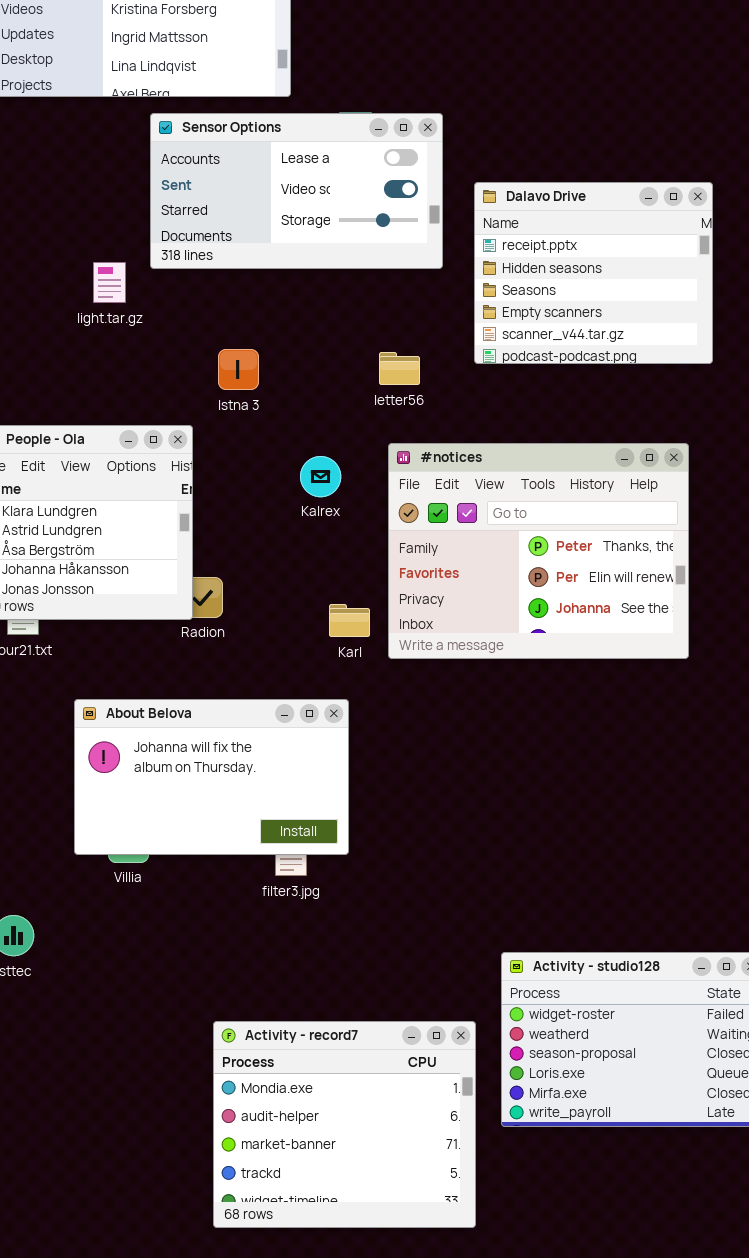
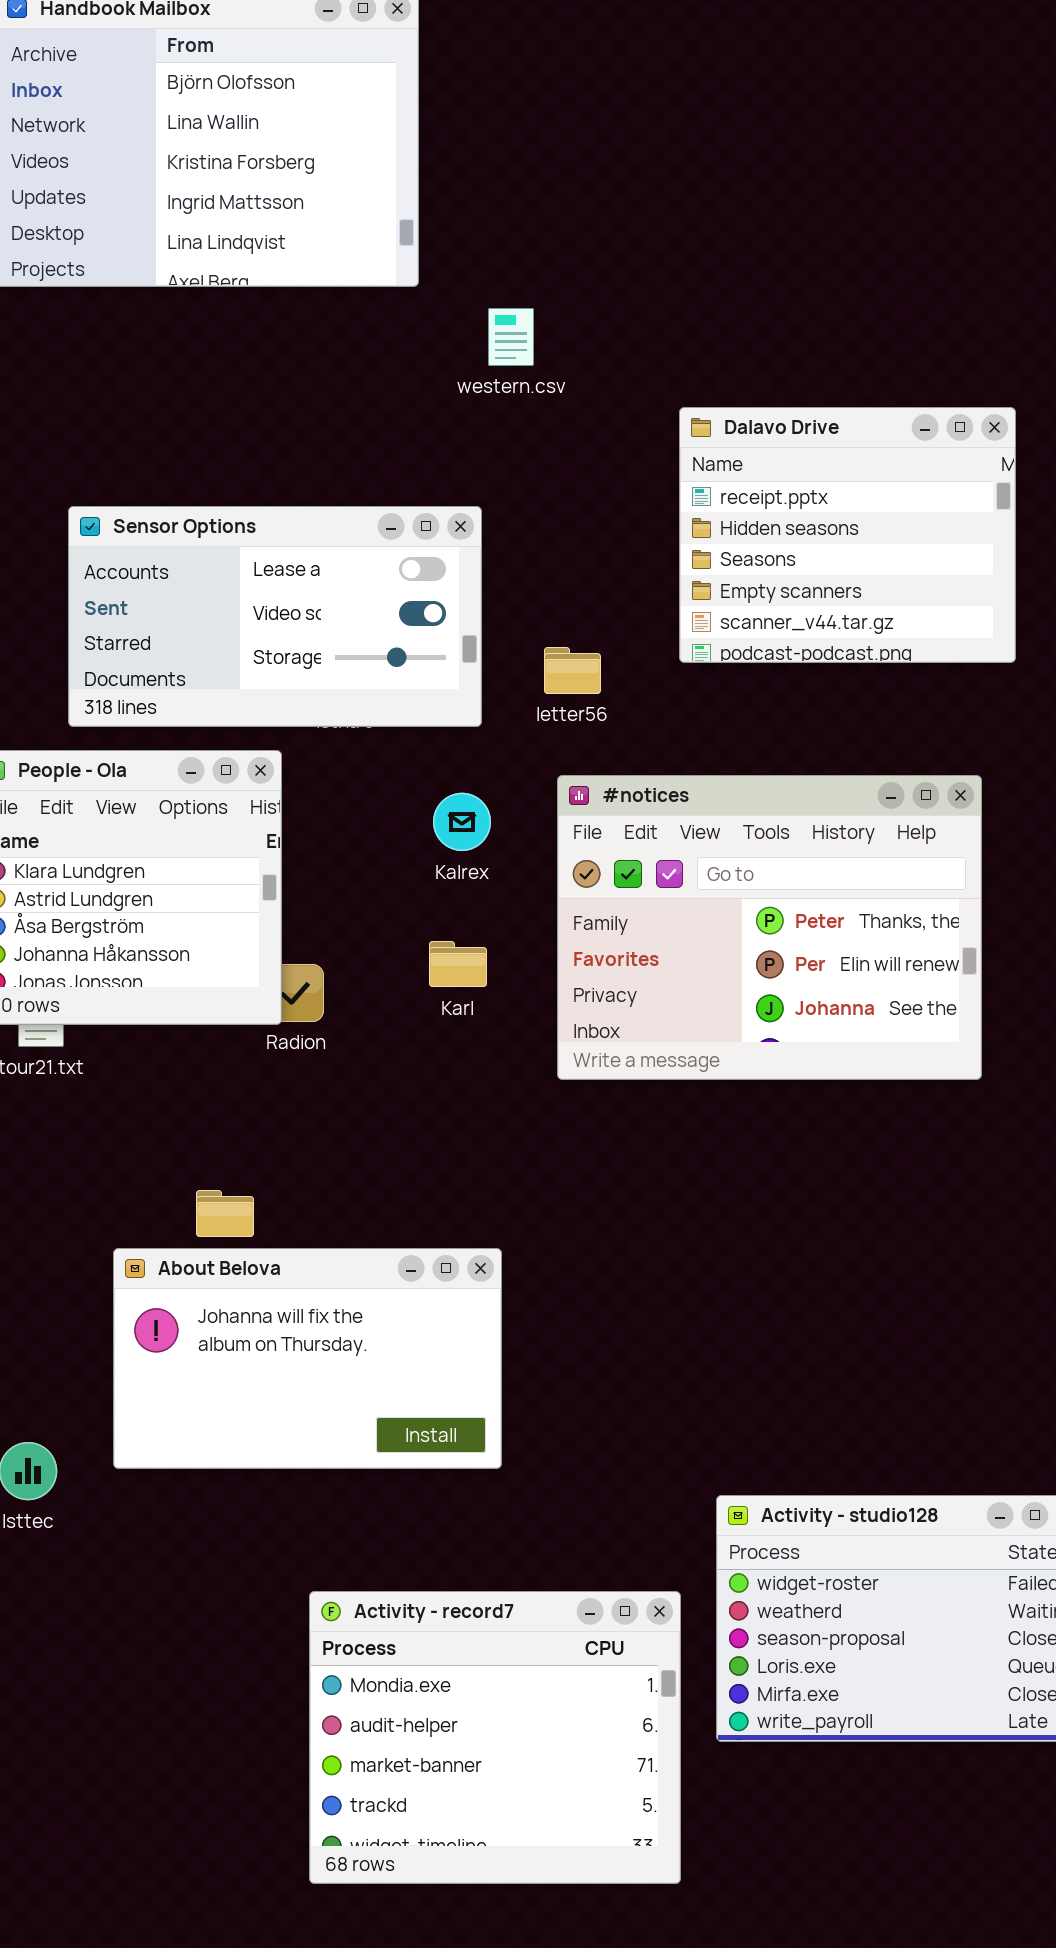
Sensor Options: [150,113,443,269] -> [68,506,482,727], moved
Karl: [329,604,370,637] -> [429,941,487,987], moved
About Belova: [74,699,349,855] -> [113,1248,502,1469], moved

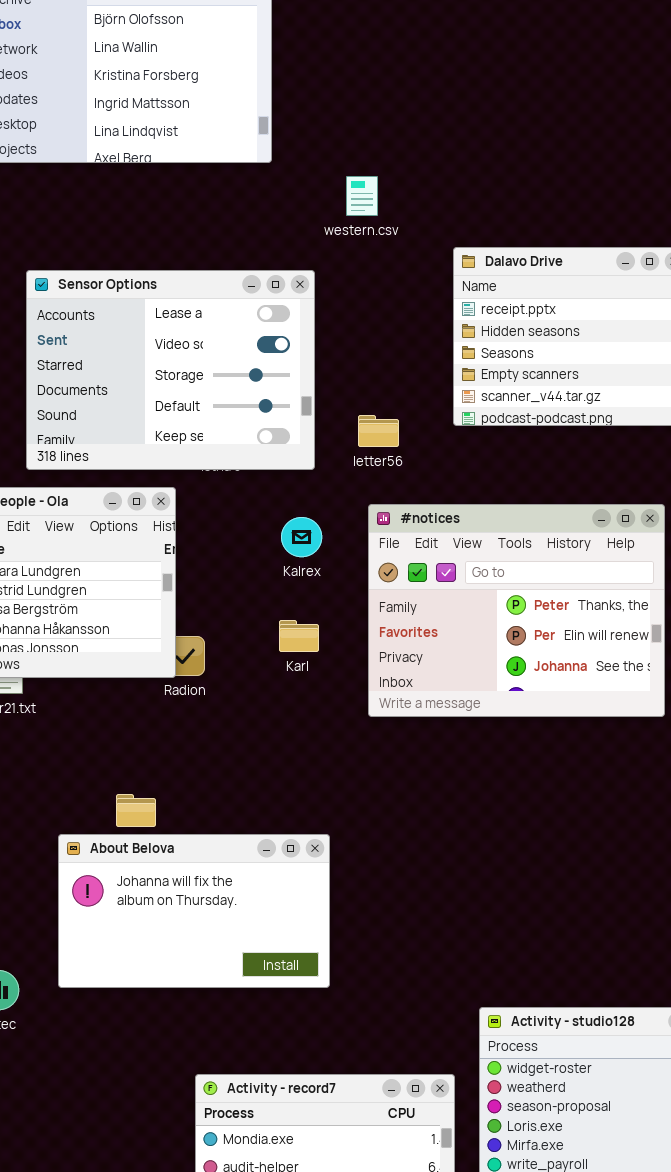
western.csv: [488,308,534,366] -> [346,176,378,216], moved
Sensor Options: [68,506,482,727] -> [26,270,315,470], resized

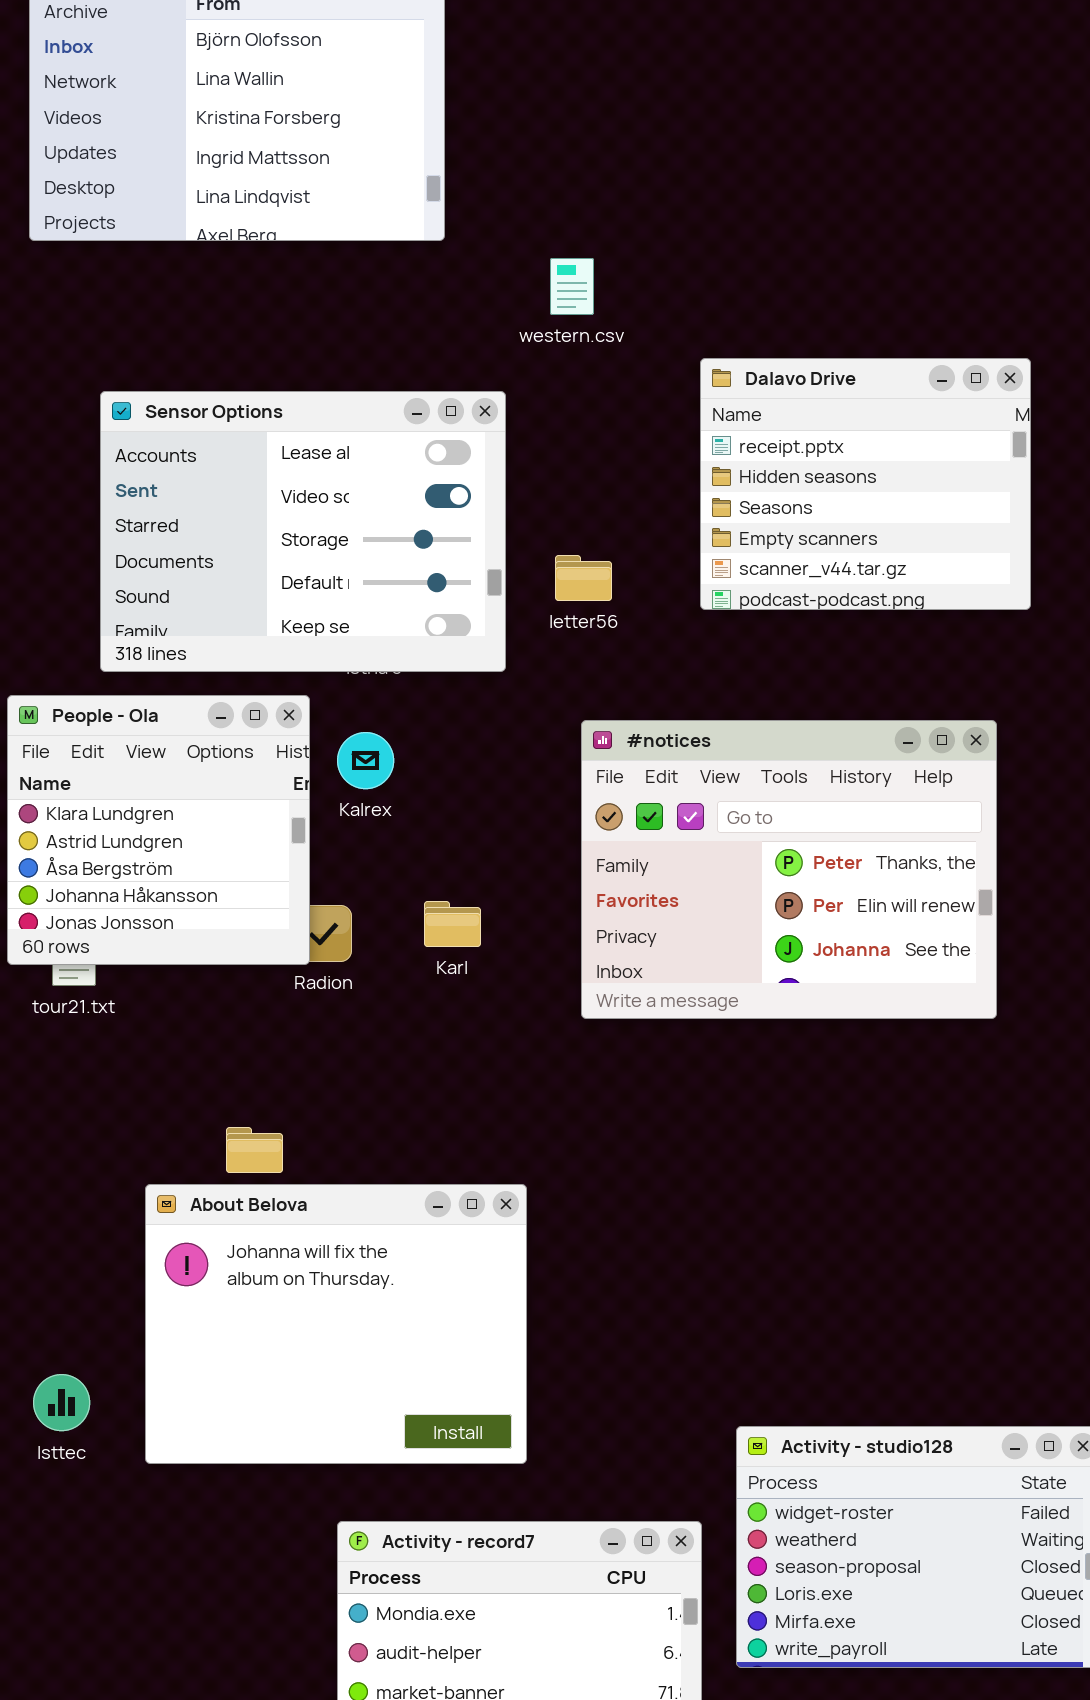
letter56: [358,415,399,447] -> [555,555,612,601], moved
Kalrex: [281,517,322,557] -> [337,732,394,789], moved
Karl: [279,620,319,652] -> [424,901,481,947], moved
About Belova: [58,834,330,988] -> [145,1184,527,1464], resized

